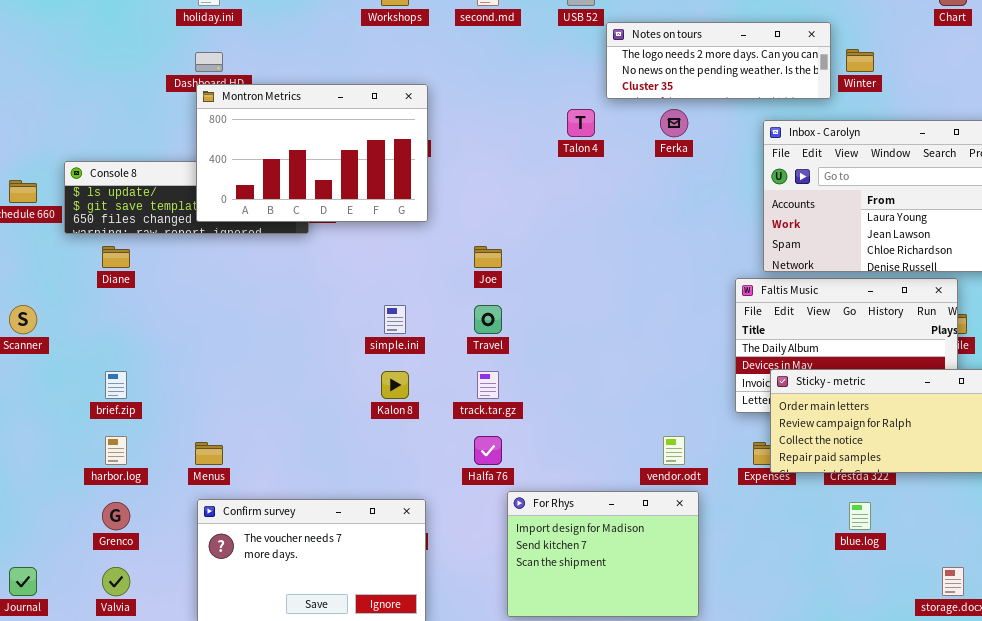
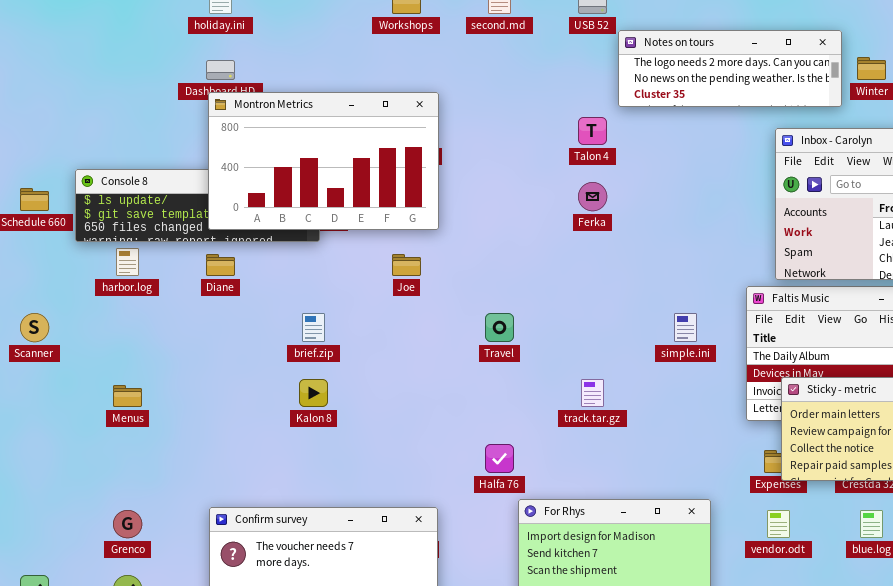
Ferka: [660,109,688,137] -> [578,182,607,211], moved
Diane: [102,246,130,268] -> [206,254,235,276], moved
Joe: [474,246,502,268] -> [392,254,421,276], moved
simple.ini: [384,305,406,334] -> [674,313,697,342], moved
brief.zip: [105,371,127,399] -> [302,313,325,342], moved
Kalon 8: [381,371,409,399] -> [299,379,328,407], moved
track.tar.gz: [477,371,499,399] -> [581,379,604,407], moved
harbor.log: [105,436,127,465] -> [116,248,139,276], moved
vendor.odt: [663,436,685,465] -> [767,510,790,538], moved
Menus: [195,442,223,465] -> [113,385,142,407], moved

